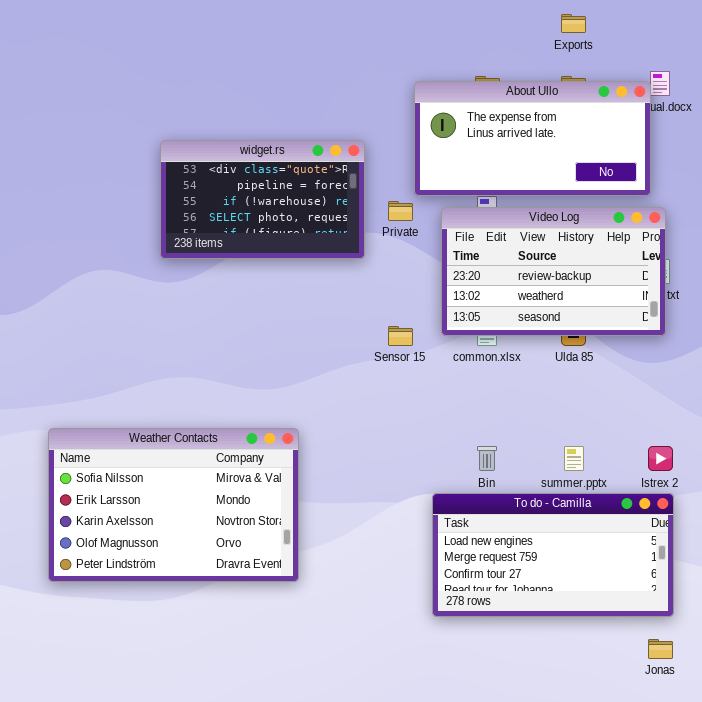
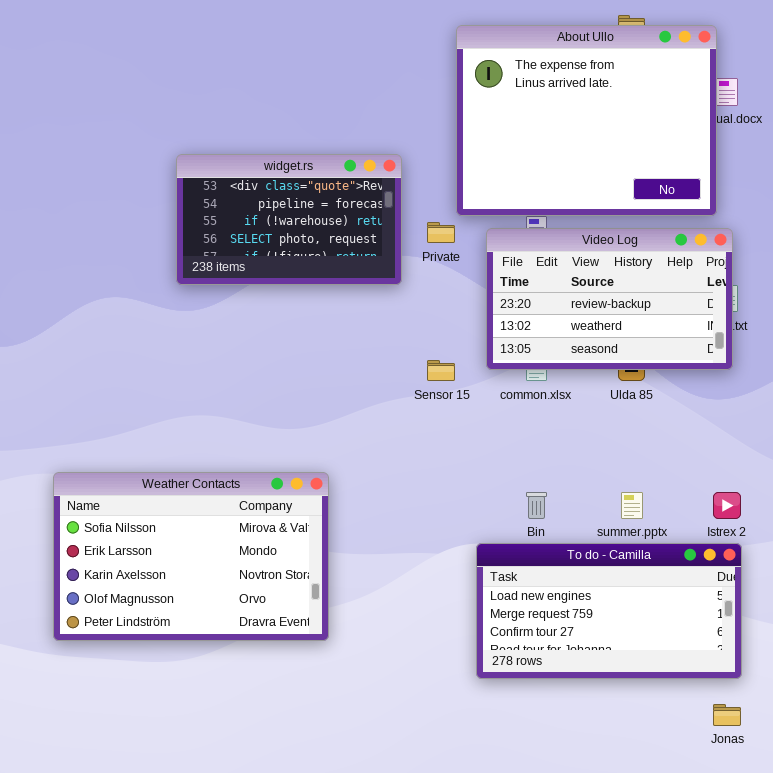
About Ullo: [414,81,651,196] -> [456,25,717,216], resized

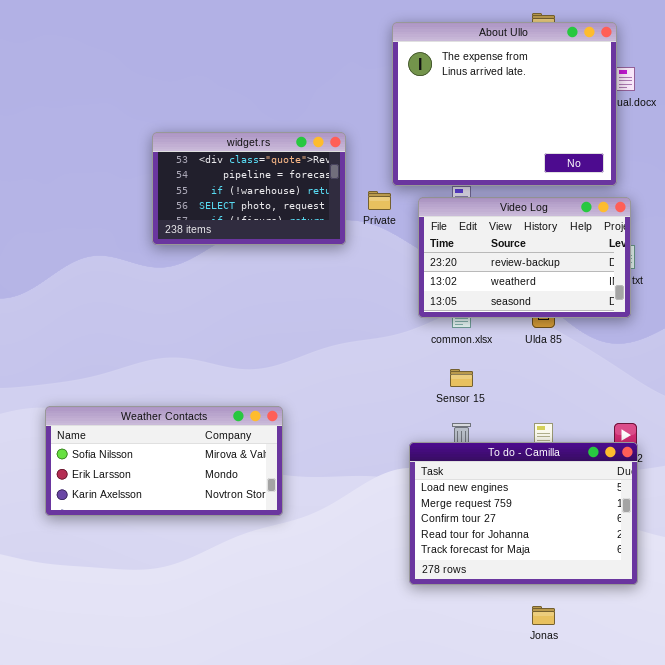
Sensor 15: [427,360,455,381] -> [450,369,473,387], moved
Weather Contacts: [53,472,329,641] -> [45,406,283,516], resized
To do - Camilla: [476,543,742,679] -> [409,442,638,585], resized
Jonas: [713,704,741,726] -> [532,606,555,625], moved

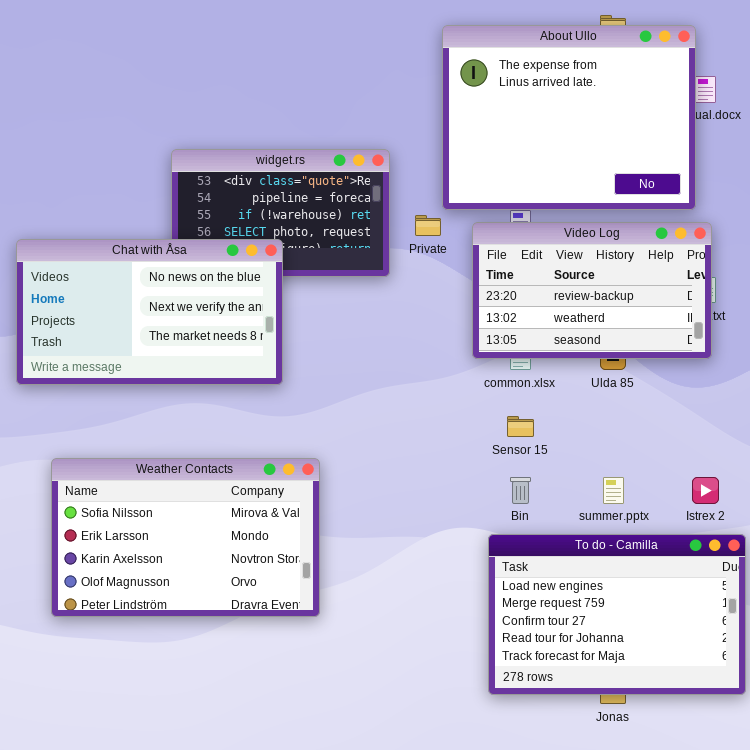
Chat with Åsa: none -> [16,239,283,385], opened
Weather Contacts: [45,406,283,516] -> [51,458,320,617], resized
To do - Camilla: [409,442,638,585] -> [488,534,746,695], moved

